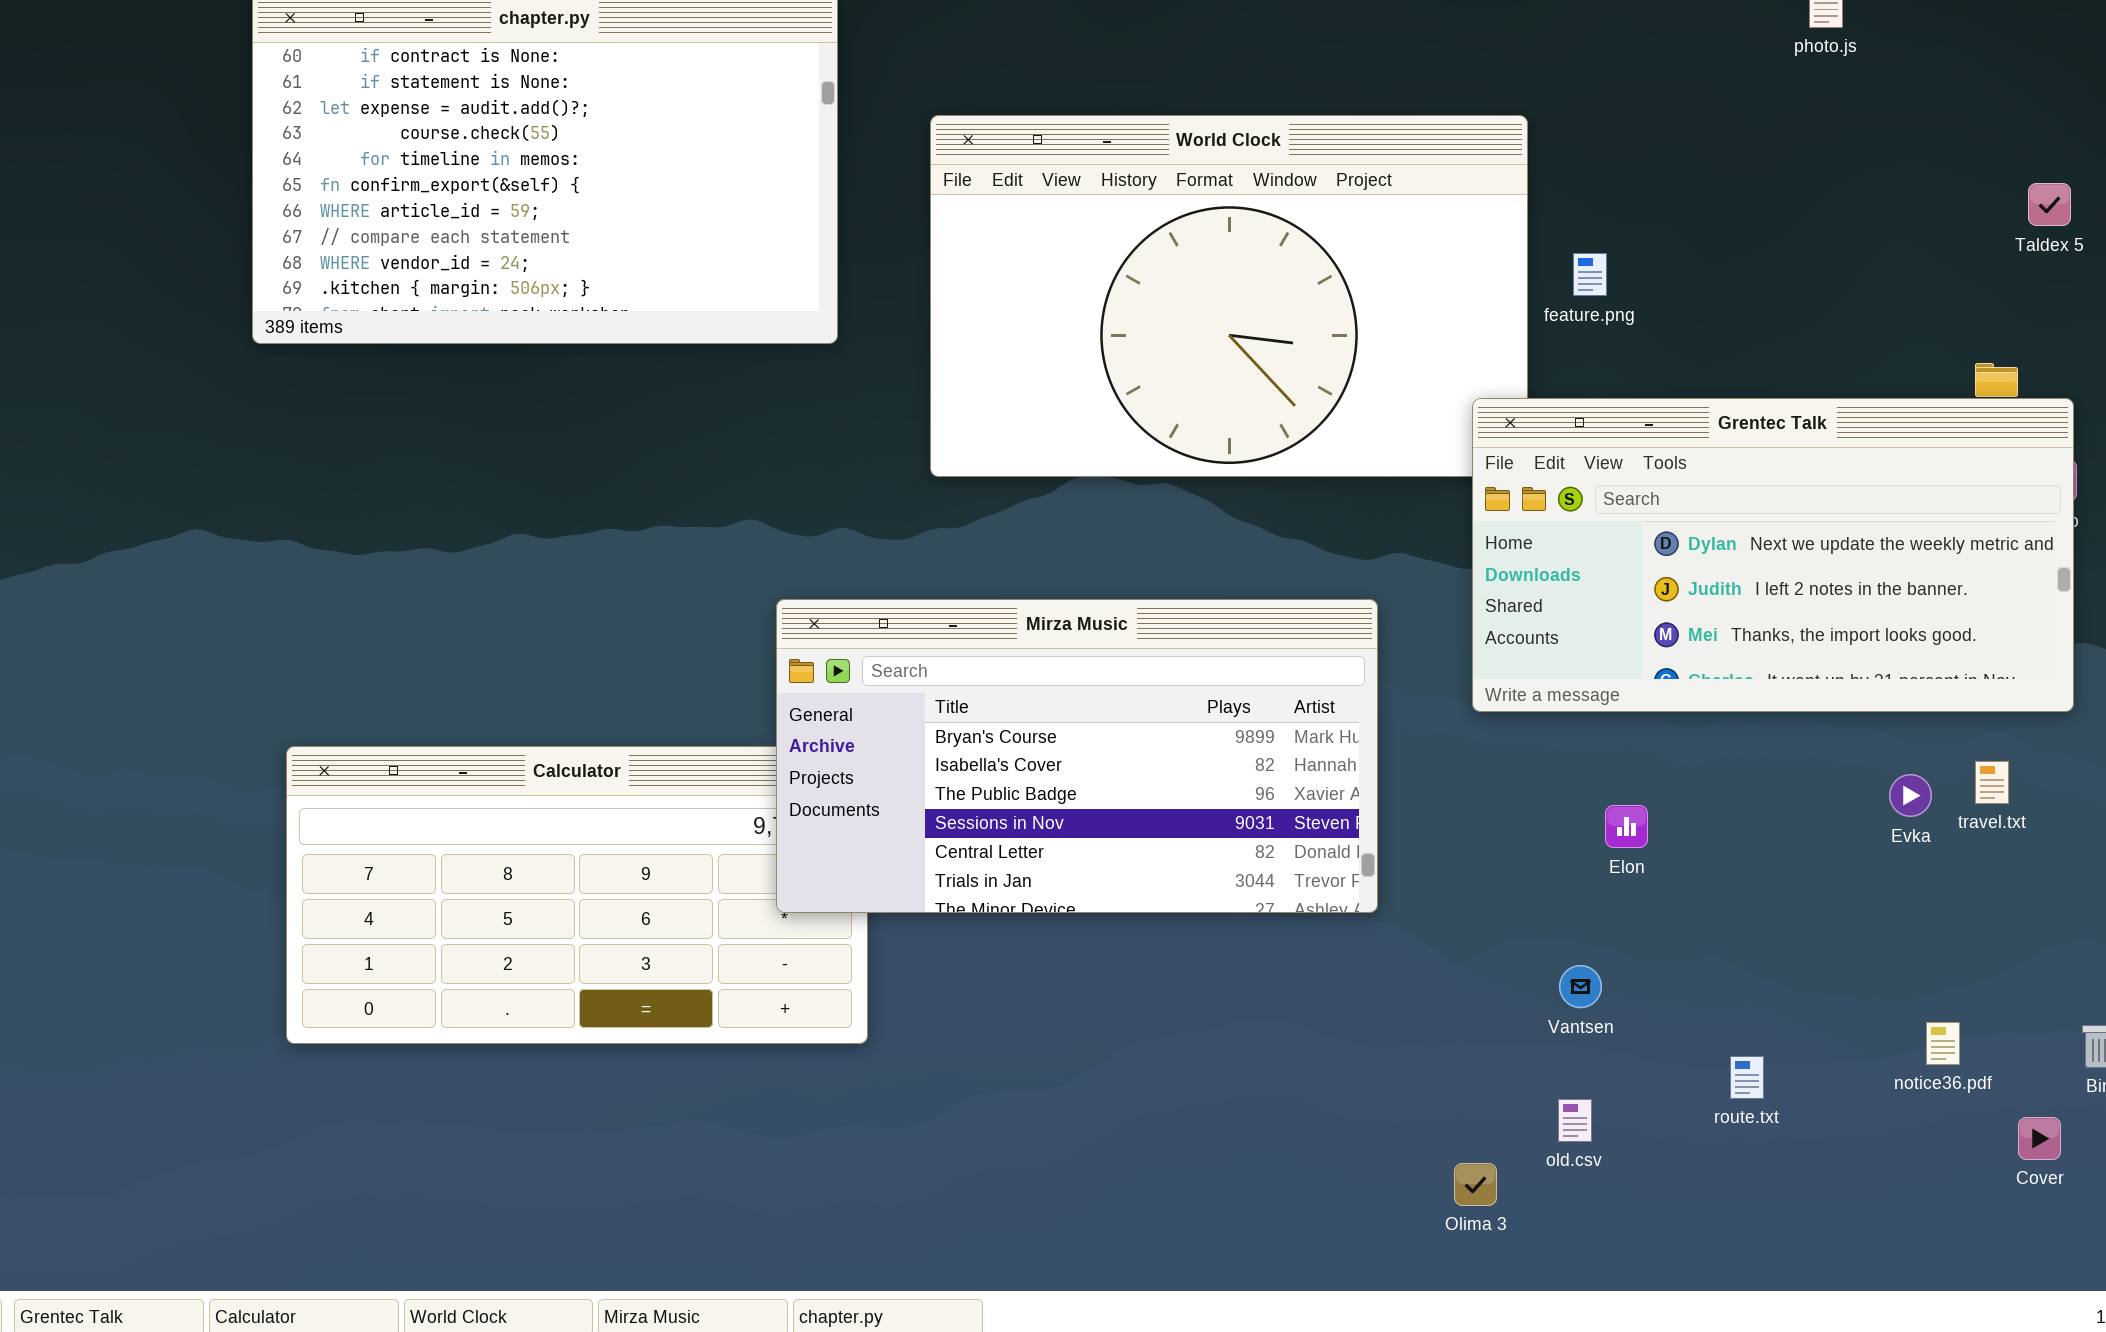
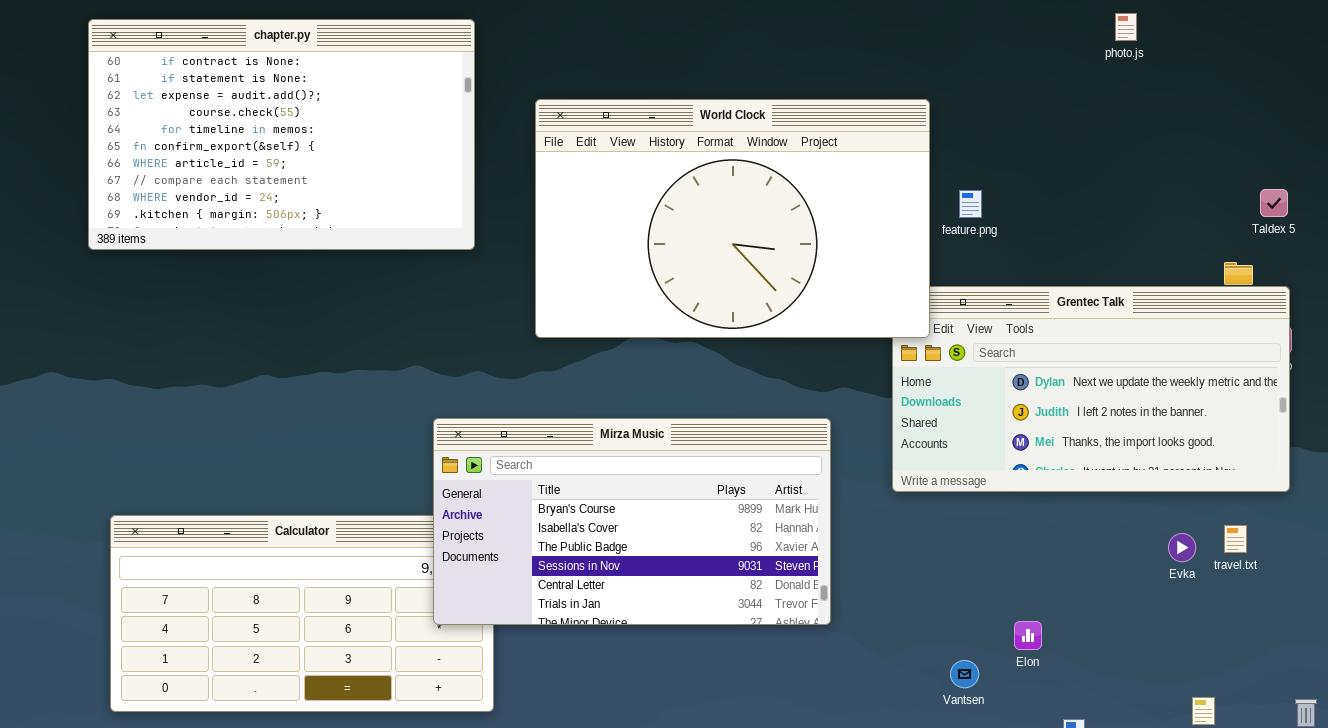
World Clock: [930,115,1528,477] -> [535,99,930,338], raised
Taldex 5: [2028,183,2071,226] -> [1260,189,1288,217], moved
Elon: [1605,805,1648,848] -> [1014,621,1042,650], moved

